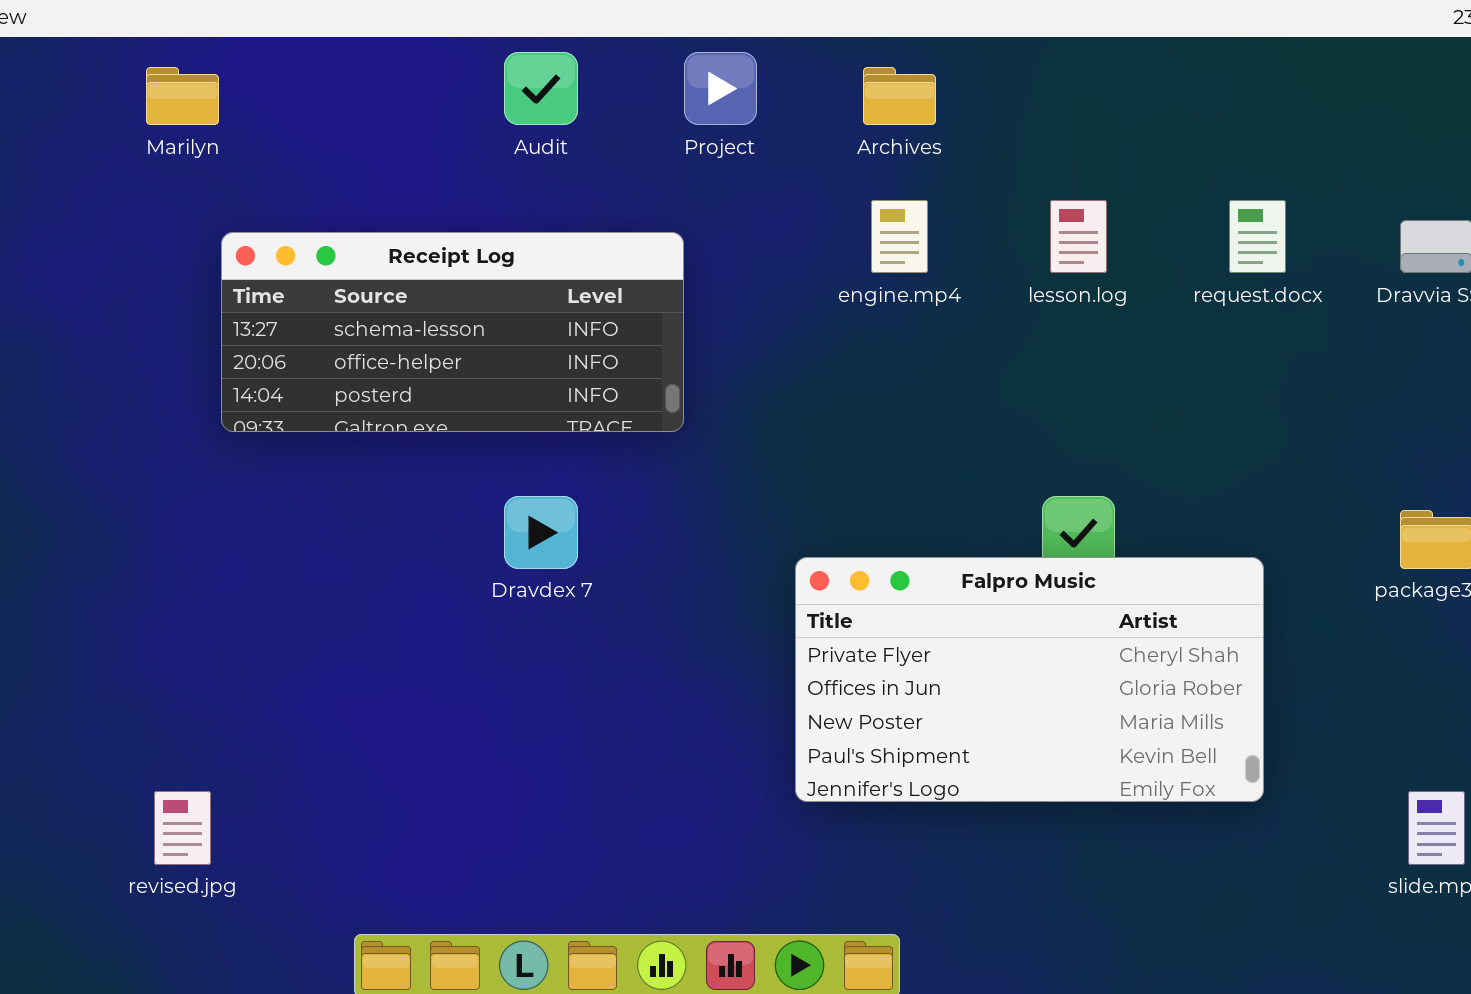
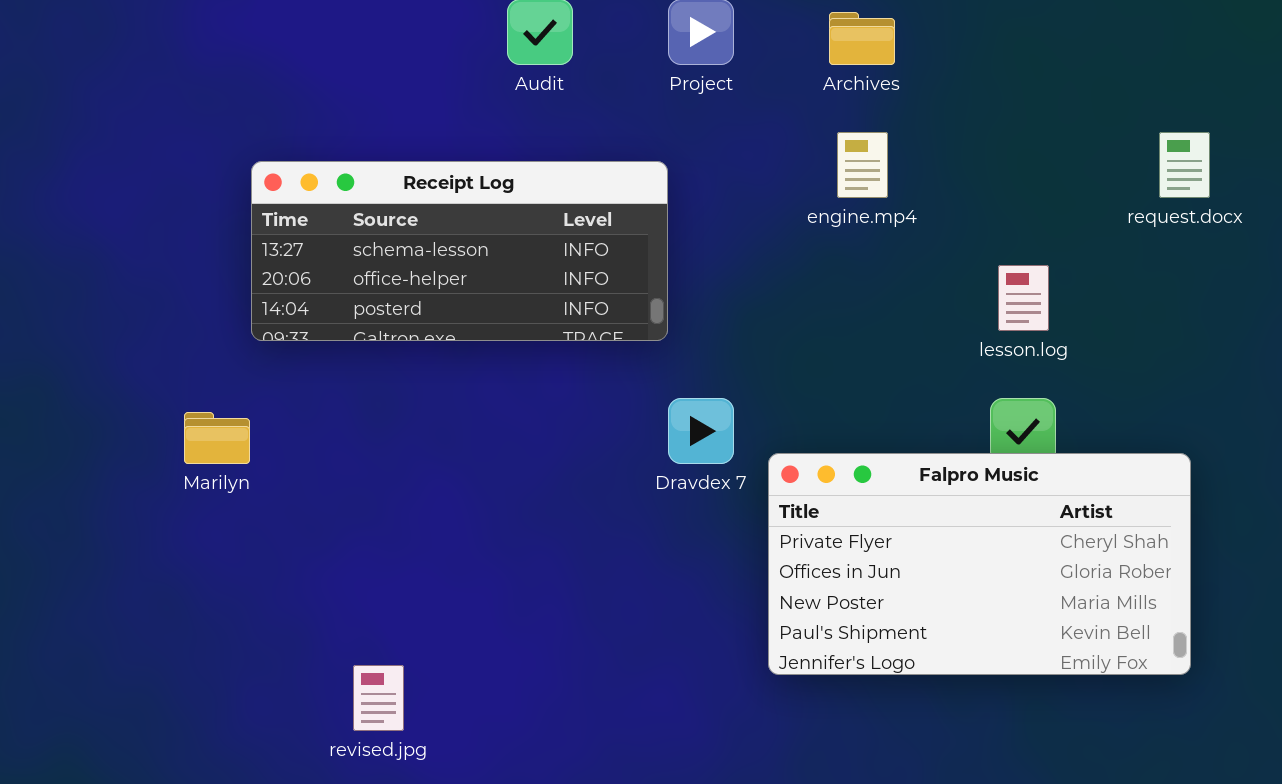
Marilyn: [146,67,219,125] -> [184,412,250,464], moved
lesson.log: [1050,200,1107,273] -> [998,265,1049,331], moved
Dravdex 7: [504,496,578,569] -> [668,398,734,464], moved
revised.jpg: [154,791,211,865] -> [353,665,404,731], moved

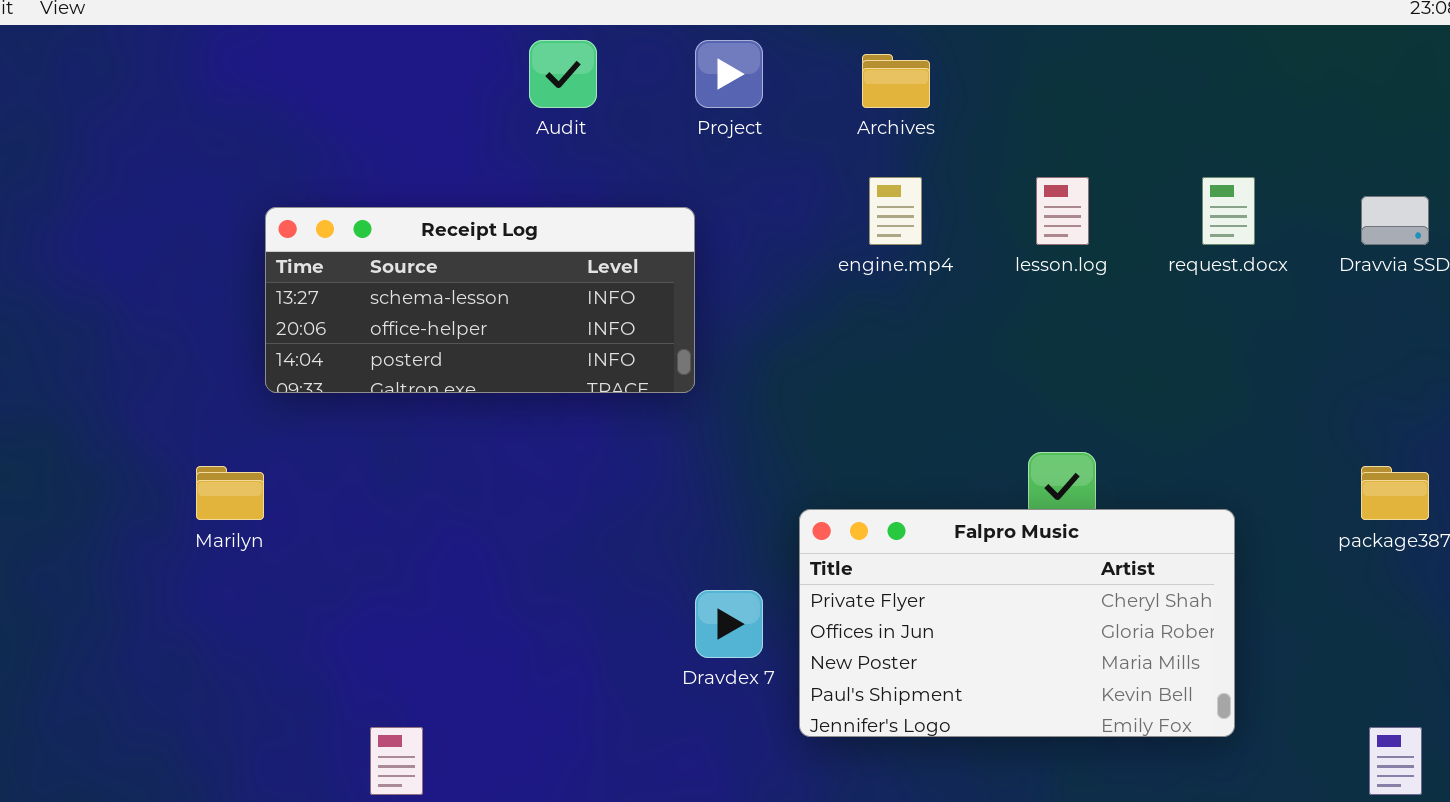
lesson.log: [998,265,1049,331] -> [1036,177,1089,245], moved
Dravdex 7: [668,398,734,464] -> [695,590,763,658], moved

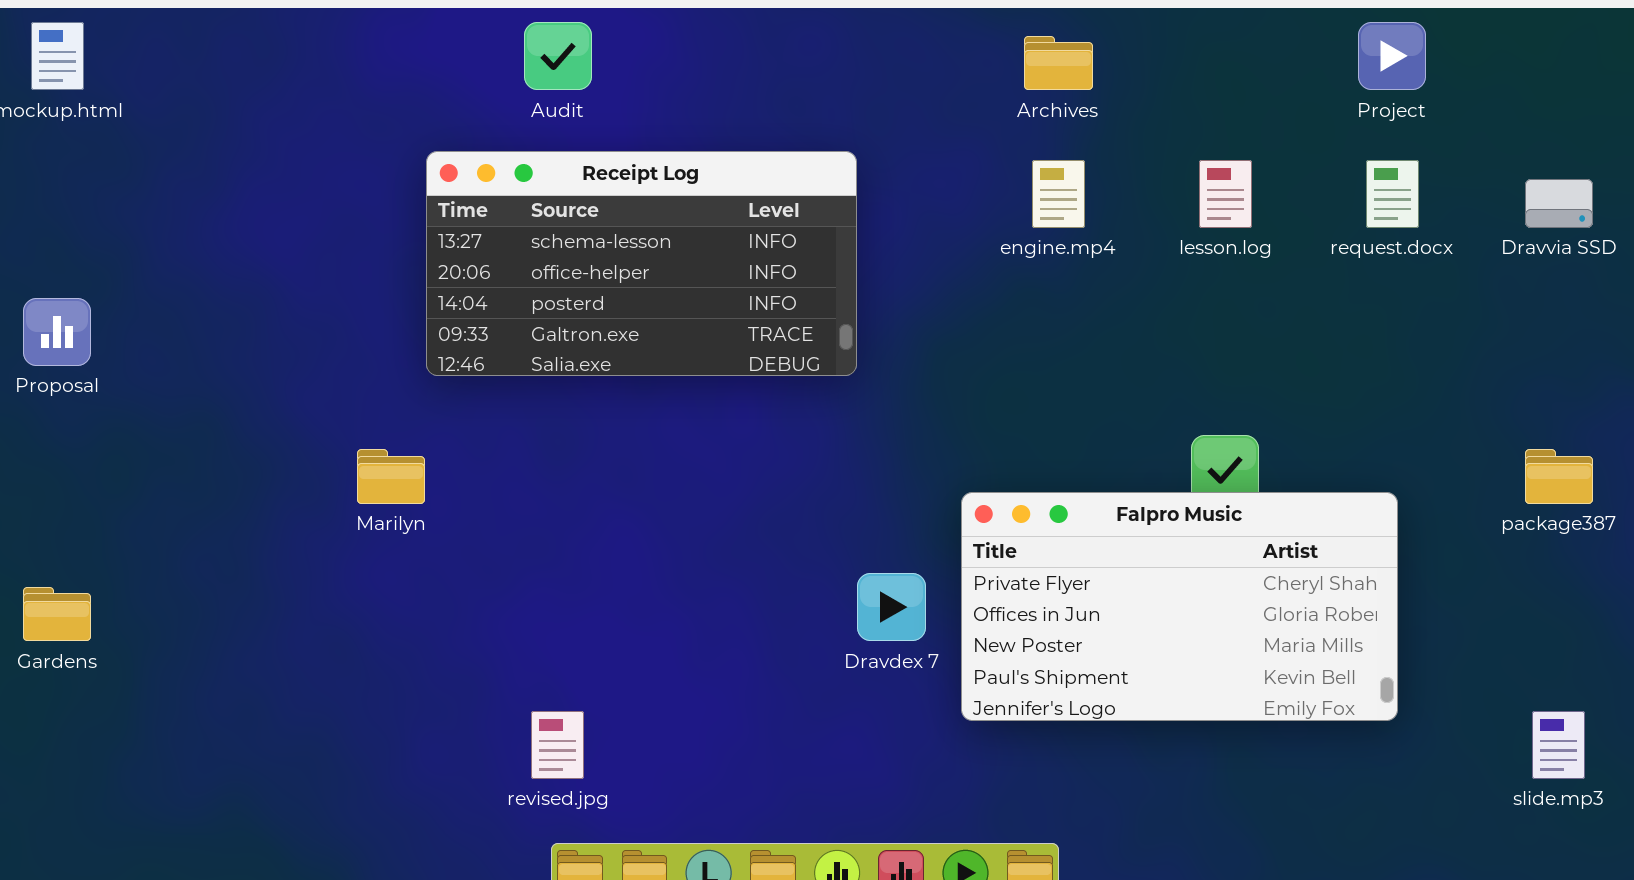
Audit: [529,40,597,108] -> [524,22,592,90], moved
Project: [695,40,763,108] -> [1358,22,1426,90], moved
Receipt Log: [265,207,695,393] -> [426,151,857,376], resized

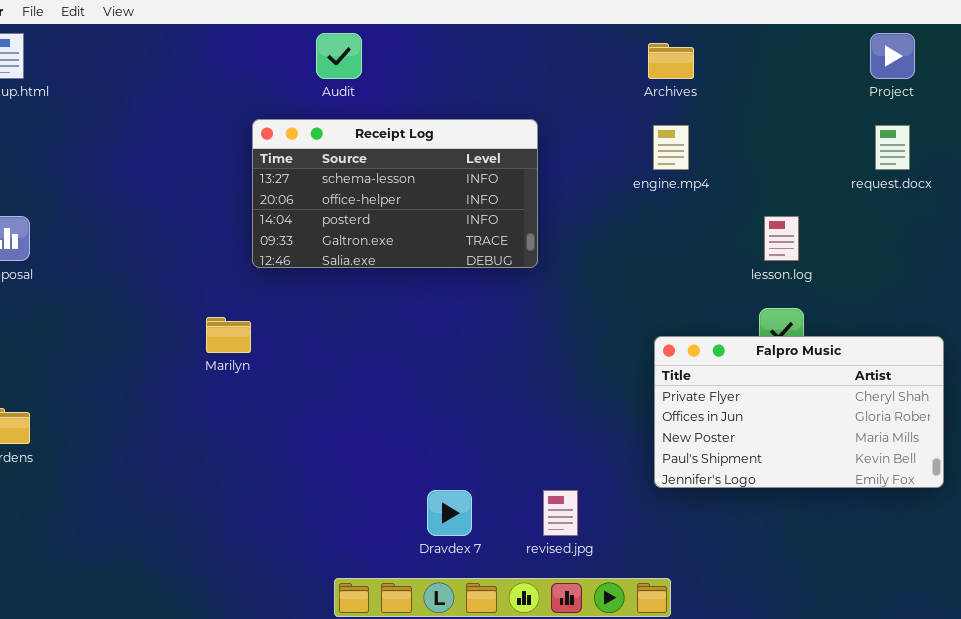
lesson.log: [1199,160,1252,228] -> [764,216,799,261], moved
Falpro Music: [961,492,1398,721] -> [654,336,944,488], moved
Dravdex 7: [857,573,926,641] -> [427,490,472,536], moved
revised.jpg: [531,711,584,779] -> [543,490,578,536], moved

